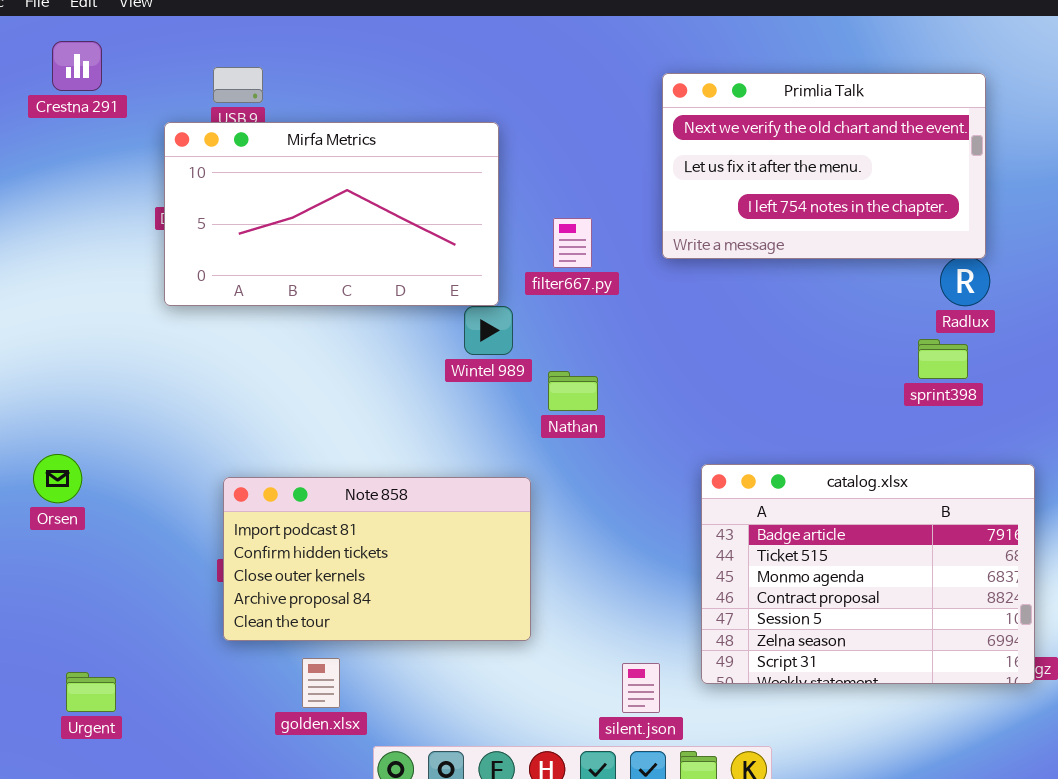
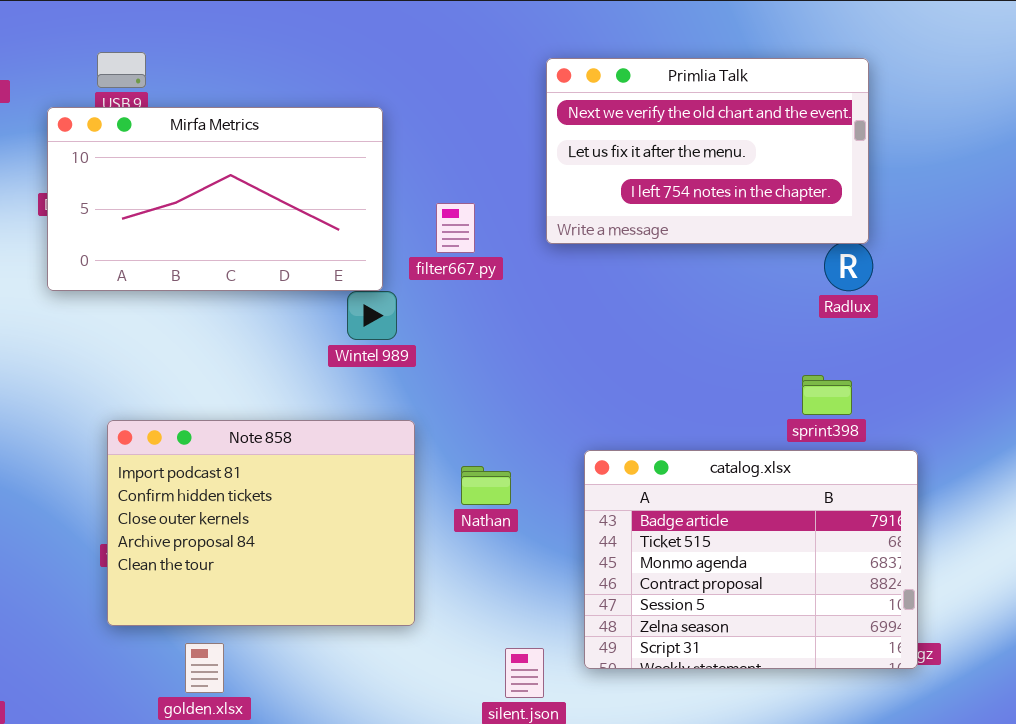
sprint398: [918,339,968,379] -> [802,375,852,415], moved
Nathan: [548,371,598,411] -> [461,466,511,505], moved
Note 858: [223,477,531,641] -> [107,420,415,626], resized

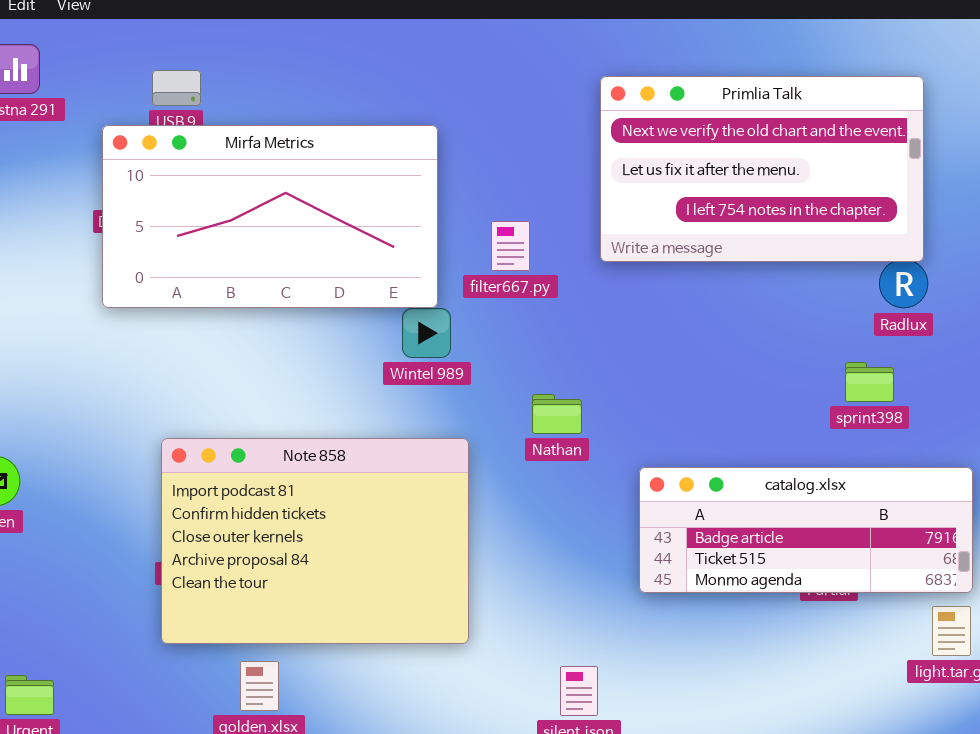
sprint398: [802,375,852,415] -> [845,362,894,402], moved
catalog.xlsx: [584,450,918,669] -> [639,467,973,593], resized
Nathan: [461,466,511,505] -> [532,394,582,434], moved

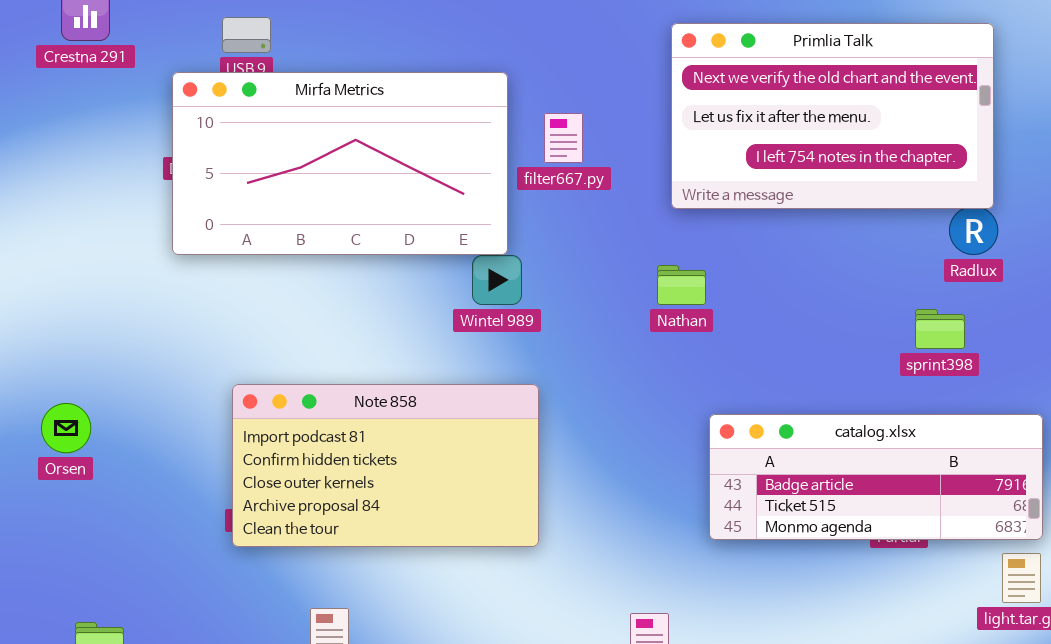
filter667.py: [491,221,530,271] -> [544,113,583,163], moved
Nathan: [532,394,582,434] -> [657,265,706,305], moved
Note 858: [161,438,469,644] -> [232,384,539,547], resized

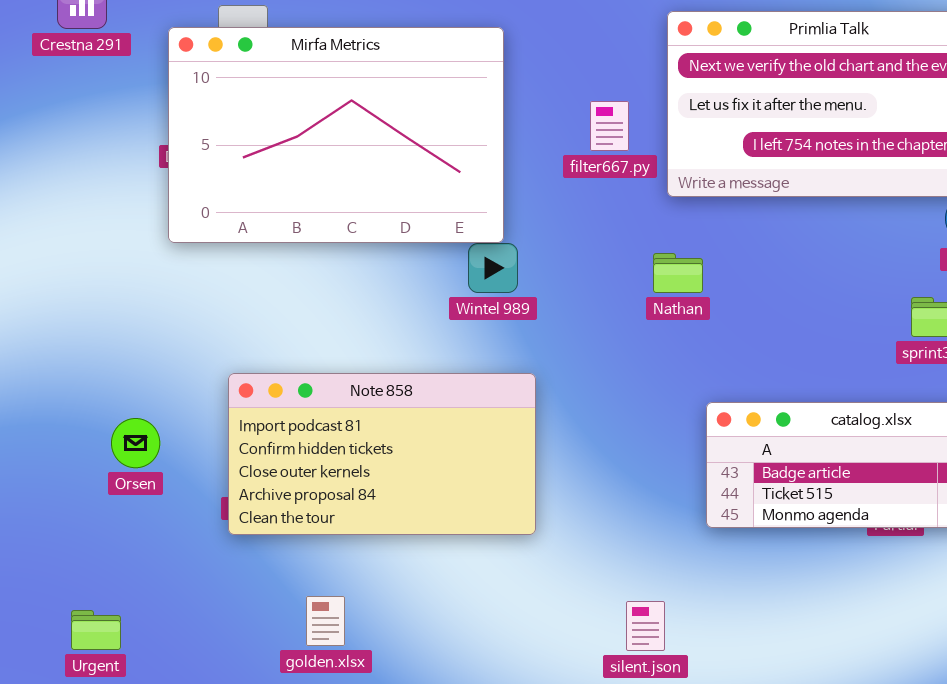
Mirfa Metrics: [172,72,508,255] -> [168,27,504,243], resized
filter667.py: [544,113,583,163] -> [590,101,629,151], moved
Orsen: [41,403,91,453] -> [111,418,160,468], moved

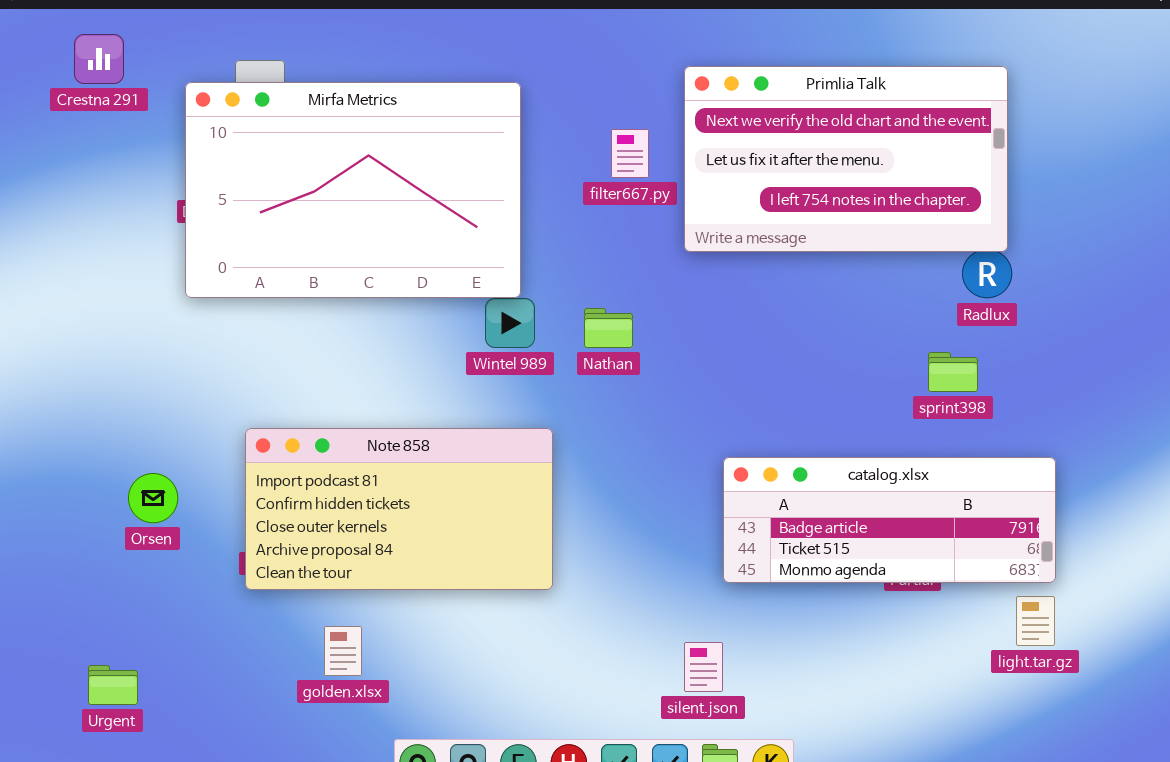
filter667.py: [590,101,629,151] -> [611,129,649,178], moved
Nathan: [653,253,703,293] -> [584,308,633,348], moved
golden.xlsx: [306,596,345,646] -> [324,626,362,676], moved
silent.json: [626,601,665,651] -> [684,642,723,692], moved

